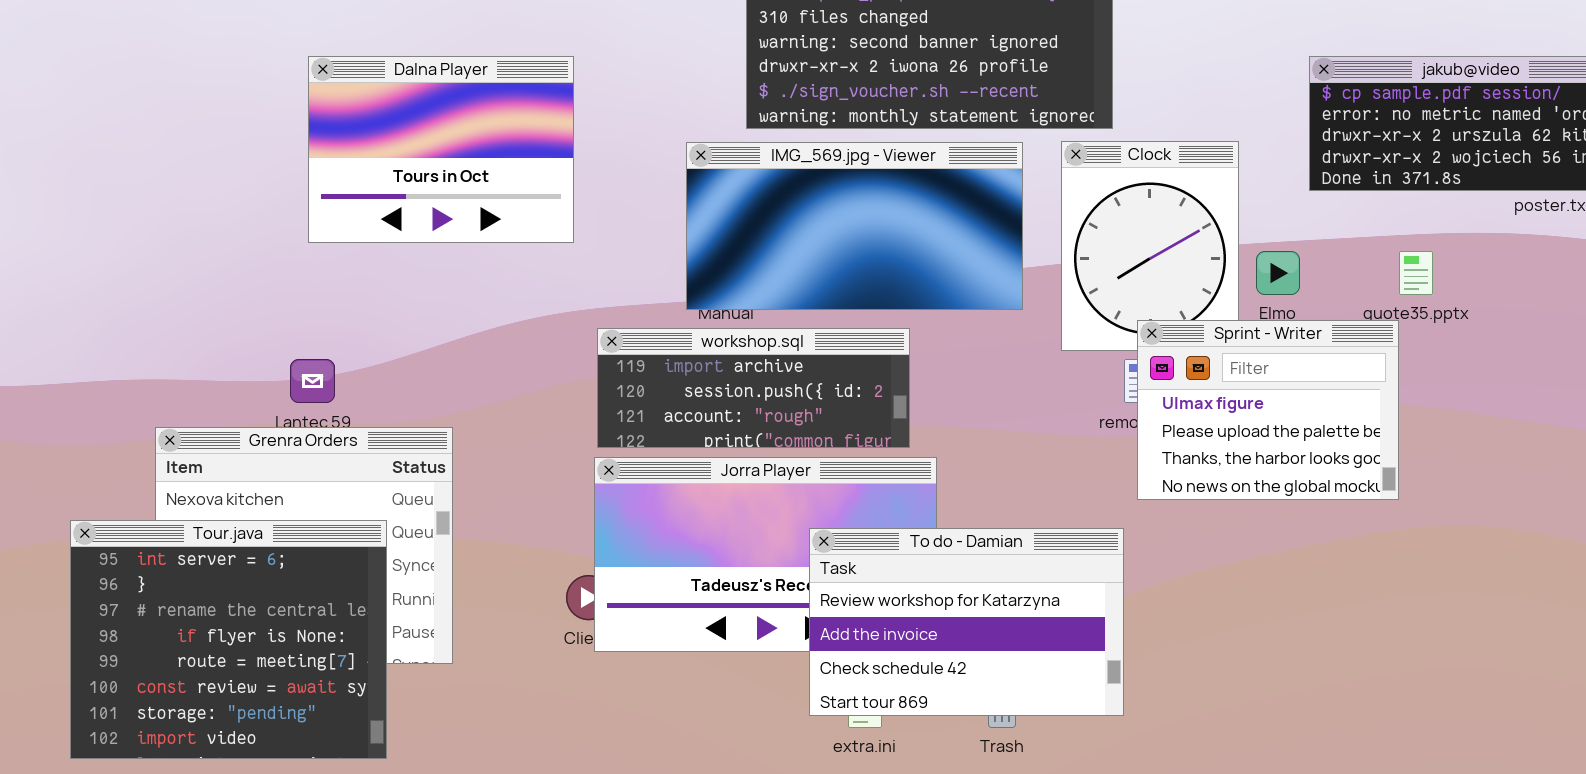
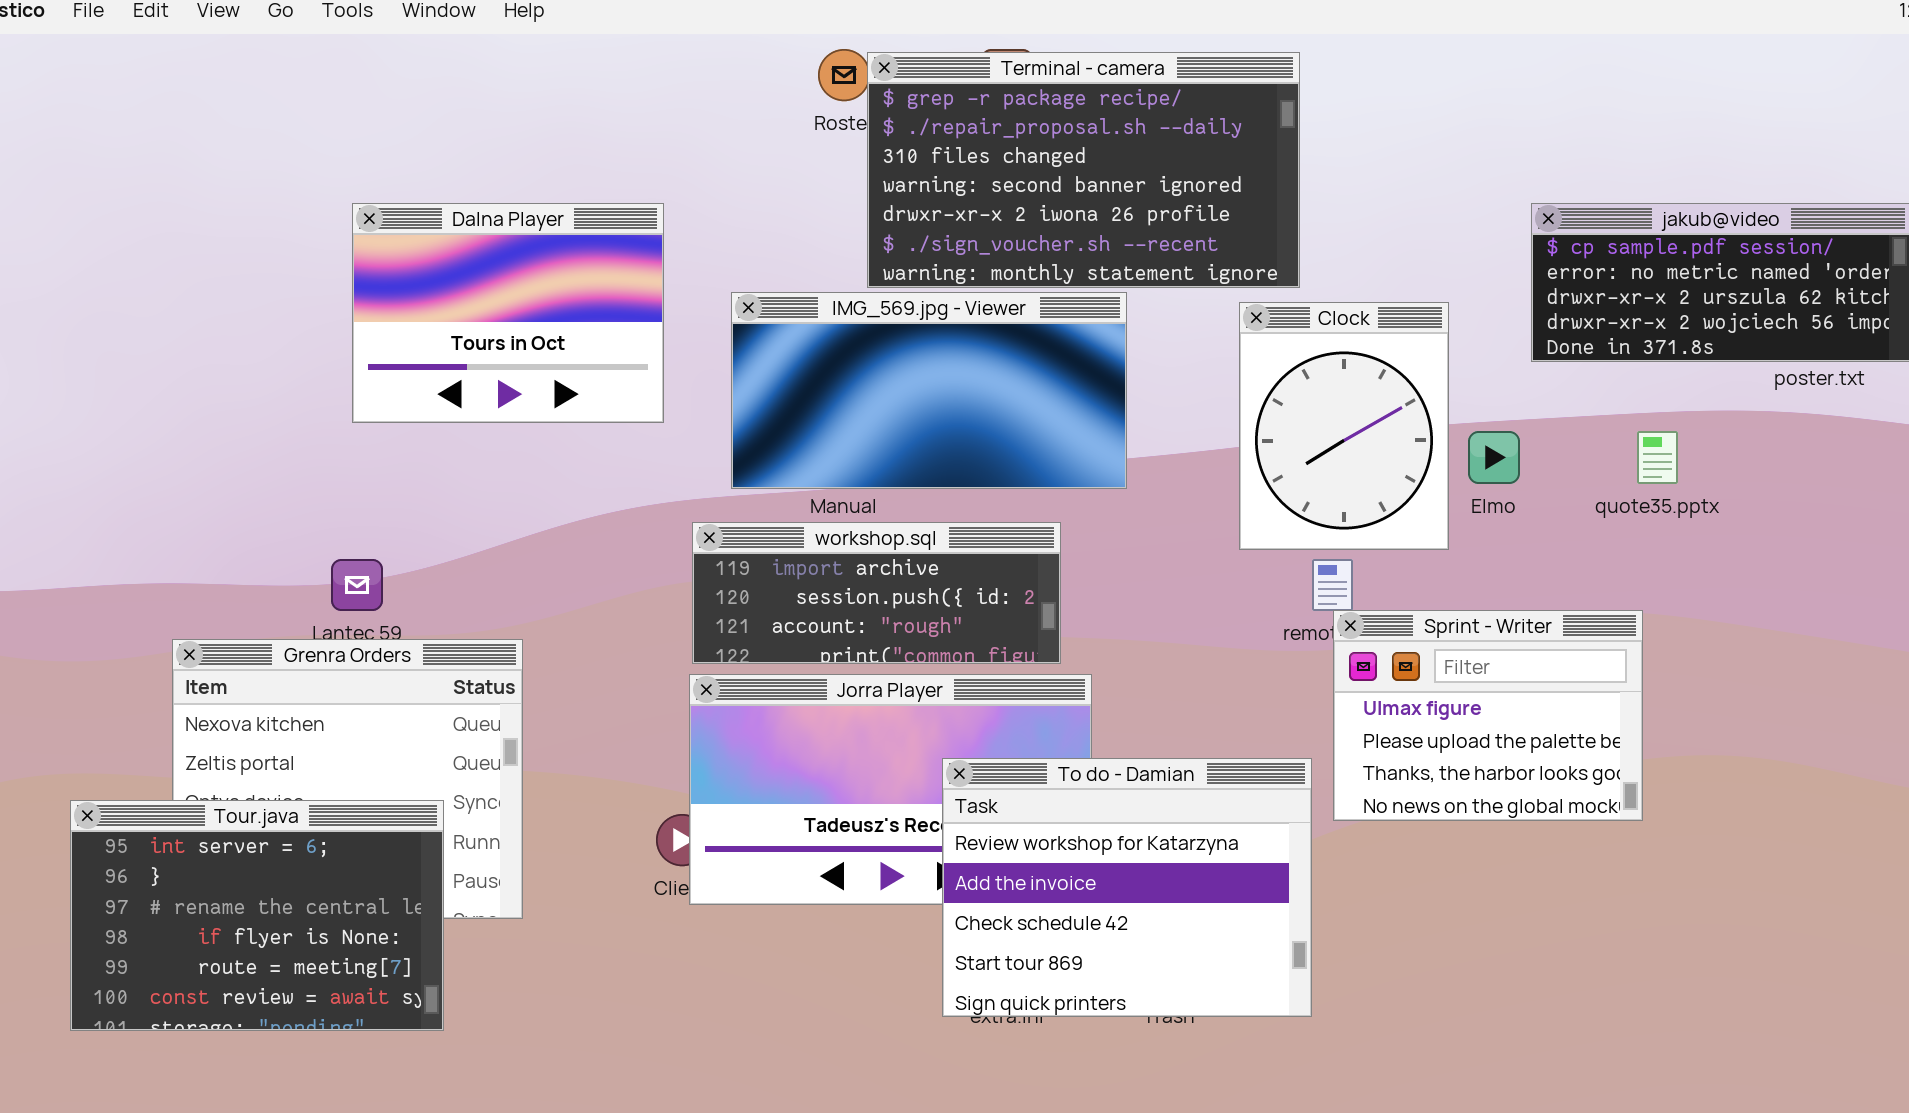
IMG_569.jpg - Viewer: [686,142,1023,310] -> [731,292,1127,489], moved
Sprint - Writer: [1137,320,1399,500] -> [1333,610,1643,821], moved
Tour.java: [70,520,387,759] -> [70,800,444,1031], resized
To do - Damian: [809,528,1124,716] -> [942,758,1312,1017], resized

